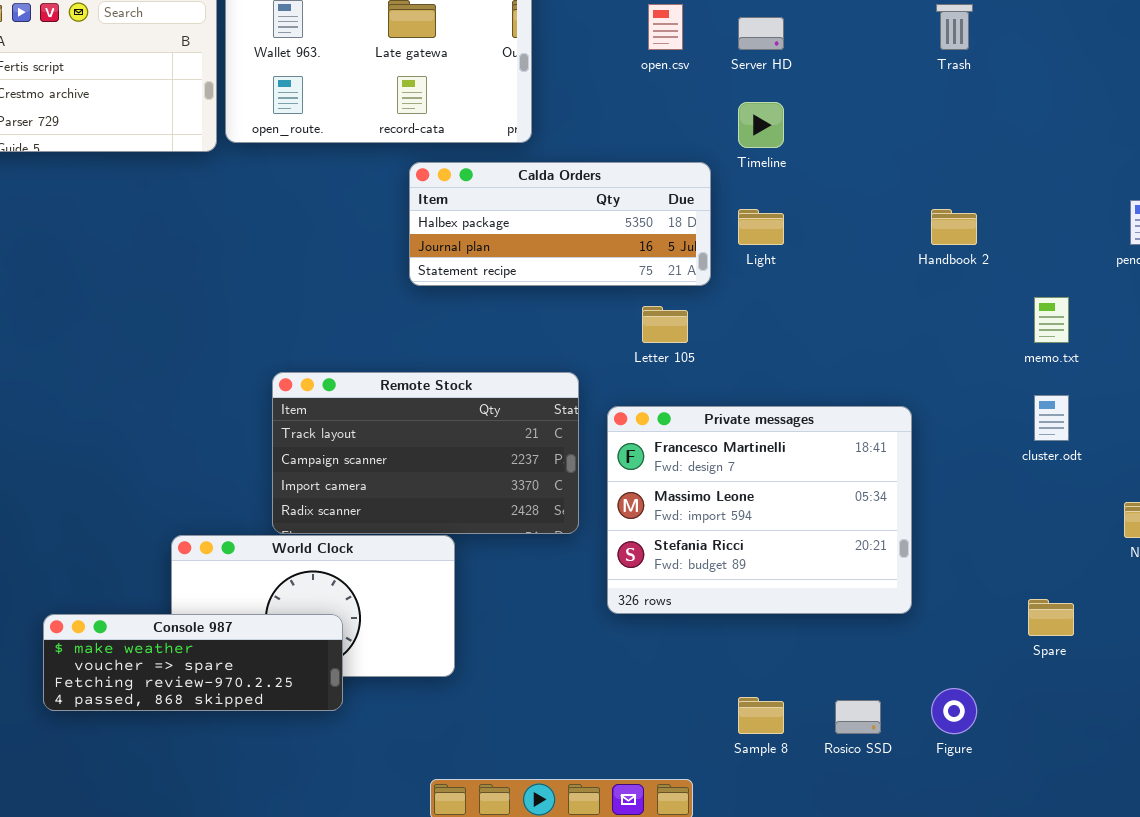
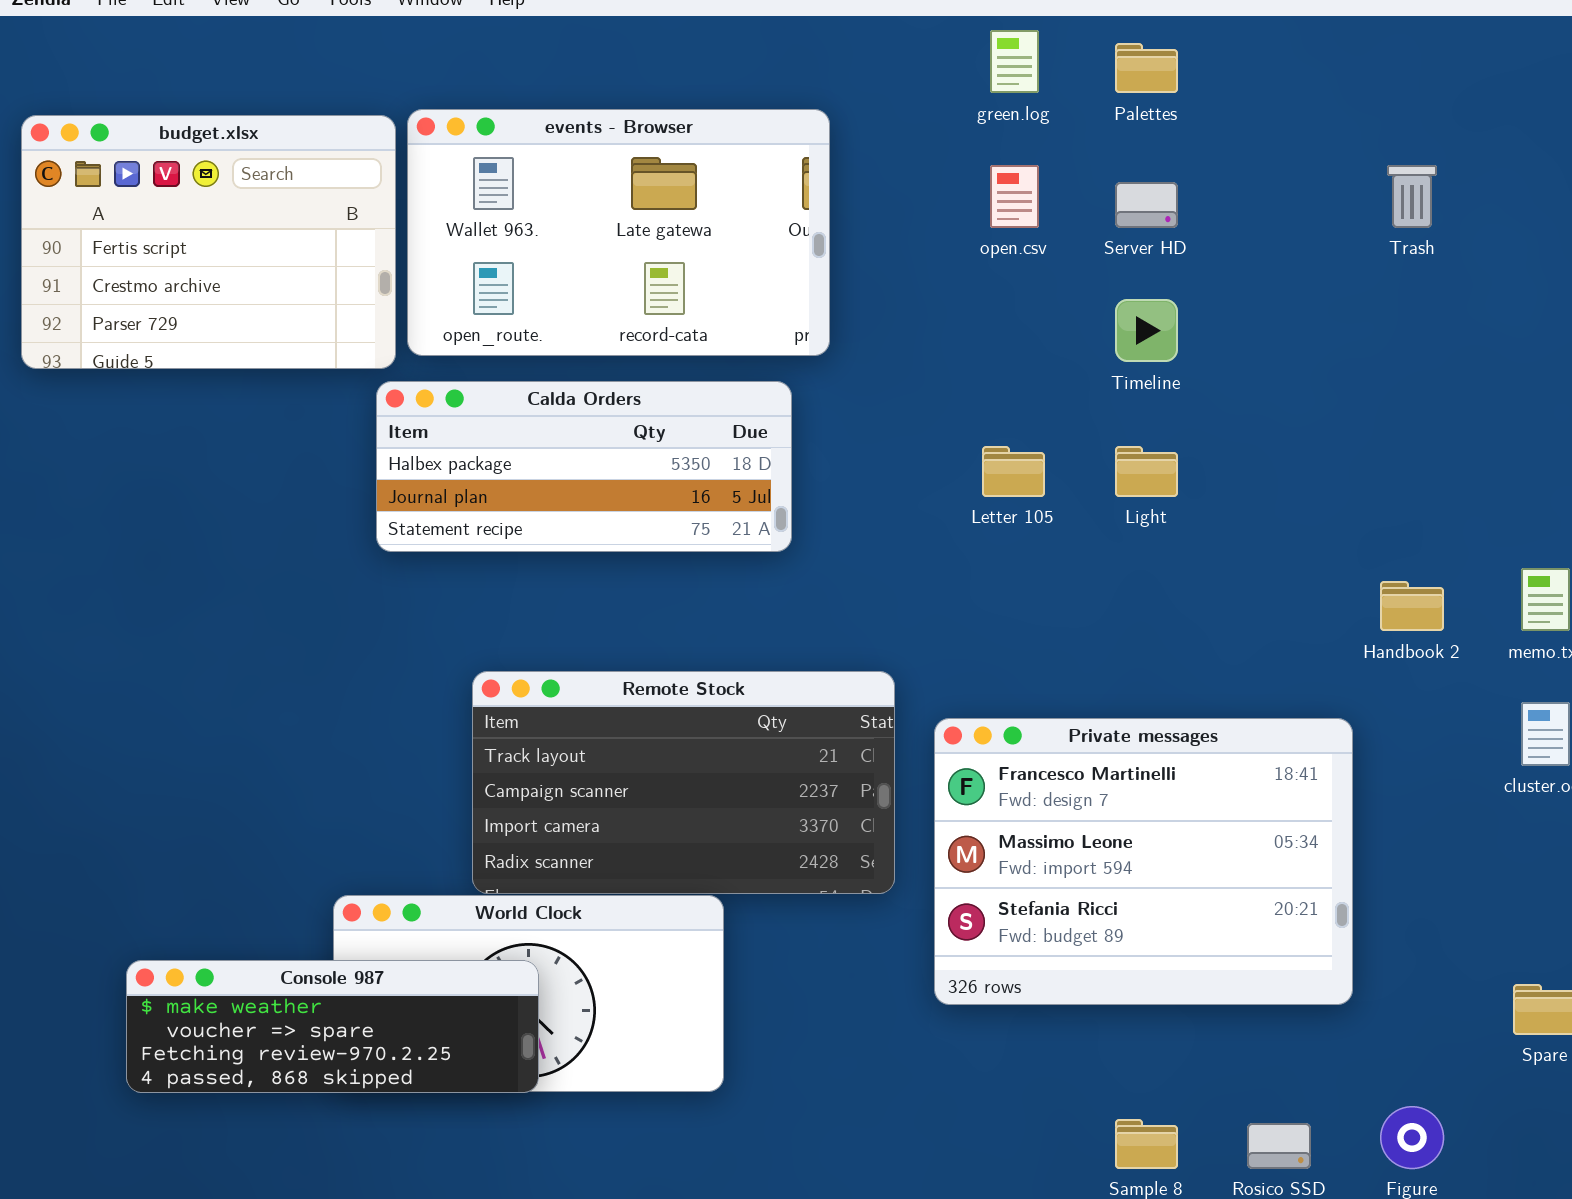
Calda Orders: [409,162,711,286] -> [376,381,792,552], moved
Handbook 2: [931,209,977,245] -> [1380,581,1444,631], moved
Letter 105: [642,306,688,343] -> [982,446,1045,497], moved
Console 987: [43,614,343,711] -> [126,960,539,1093], moved

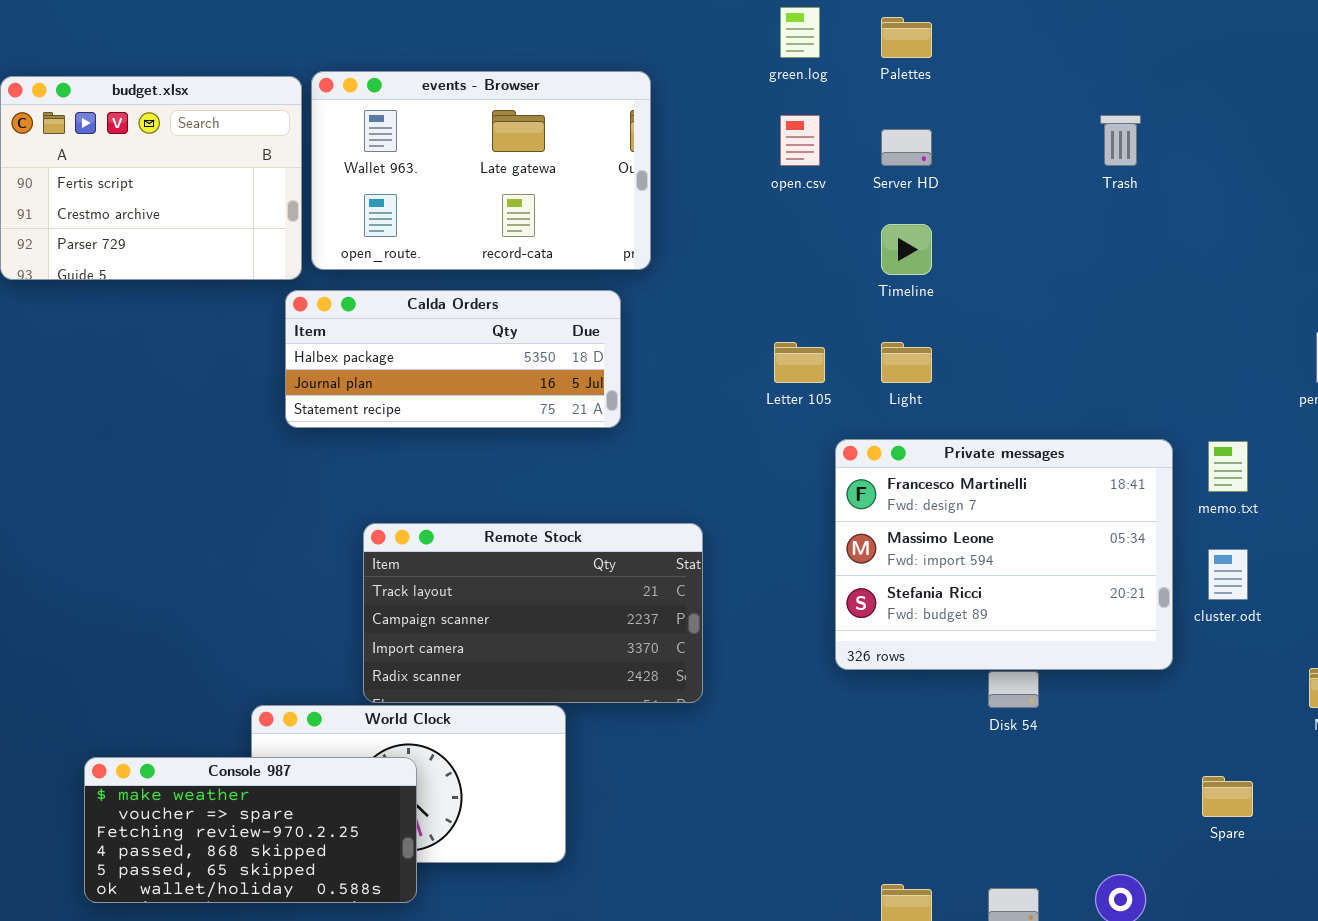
Private messages: [934,718,1353,1005] -> [835,439,1173,670], moved
Console 987: [126,960,539,1093] -> [84,757,417,903], resized

